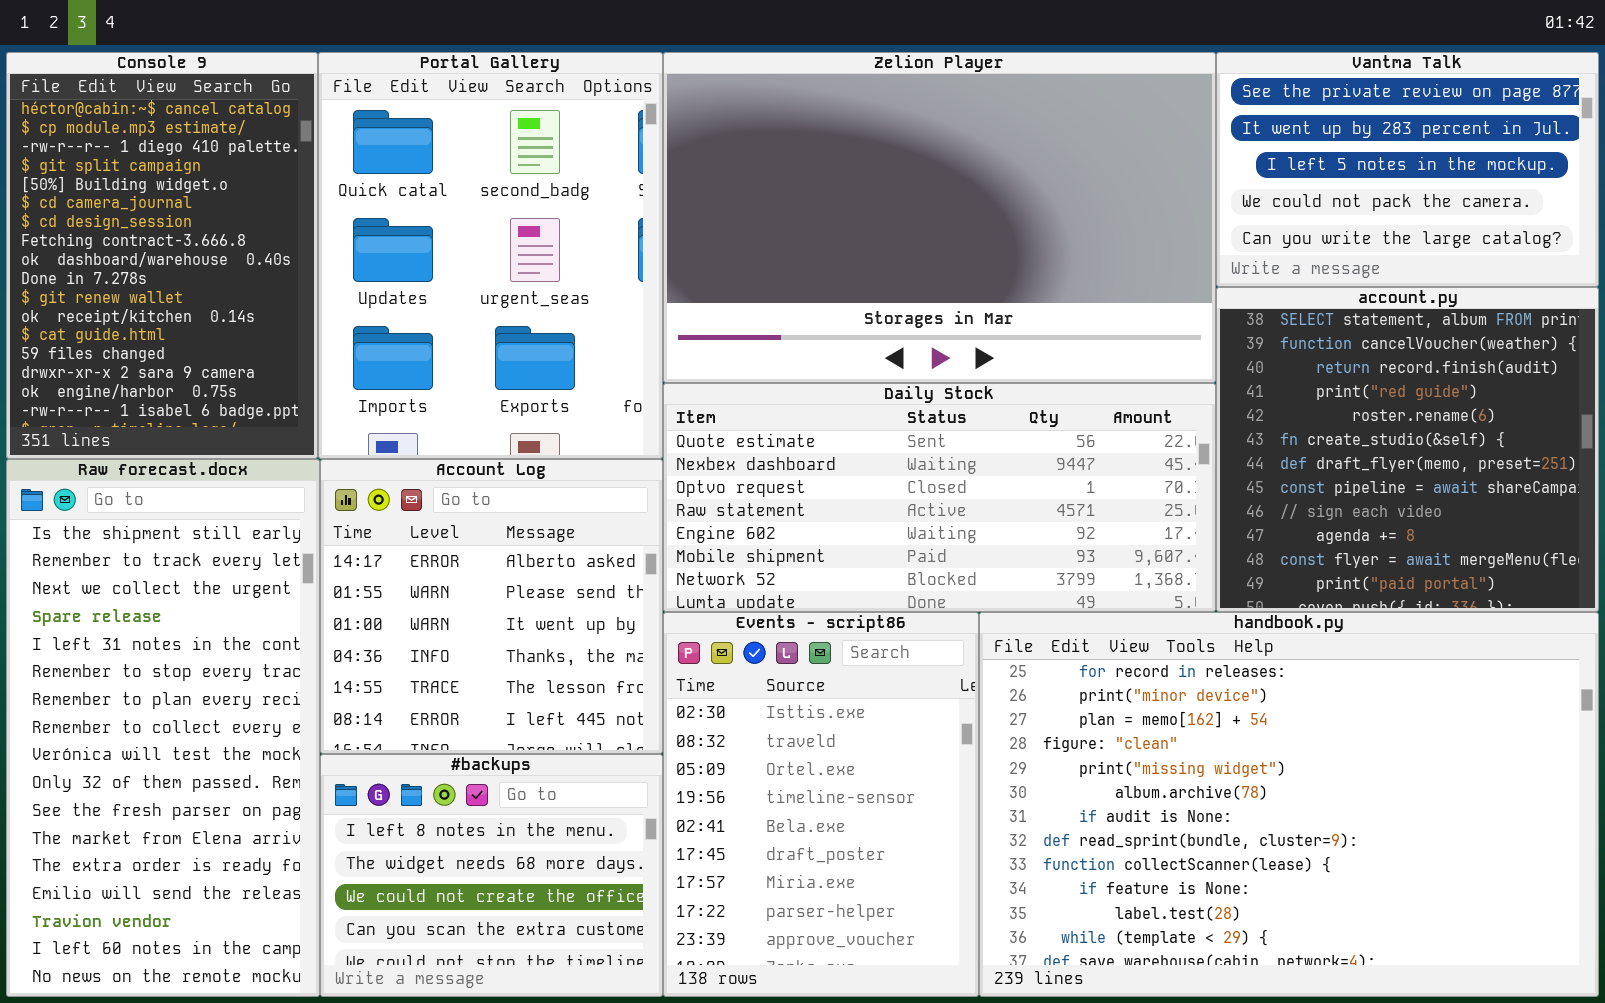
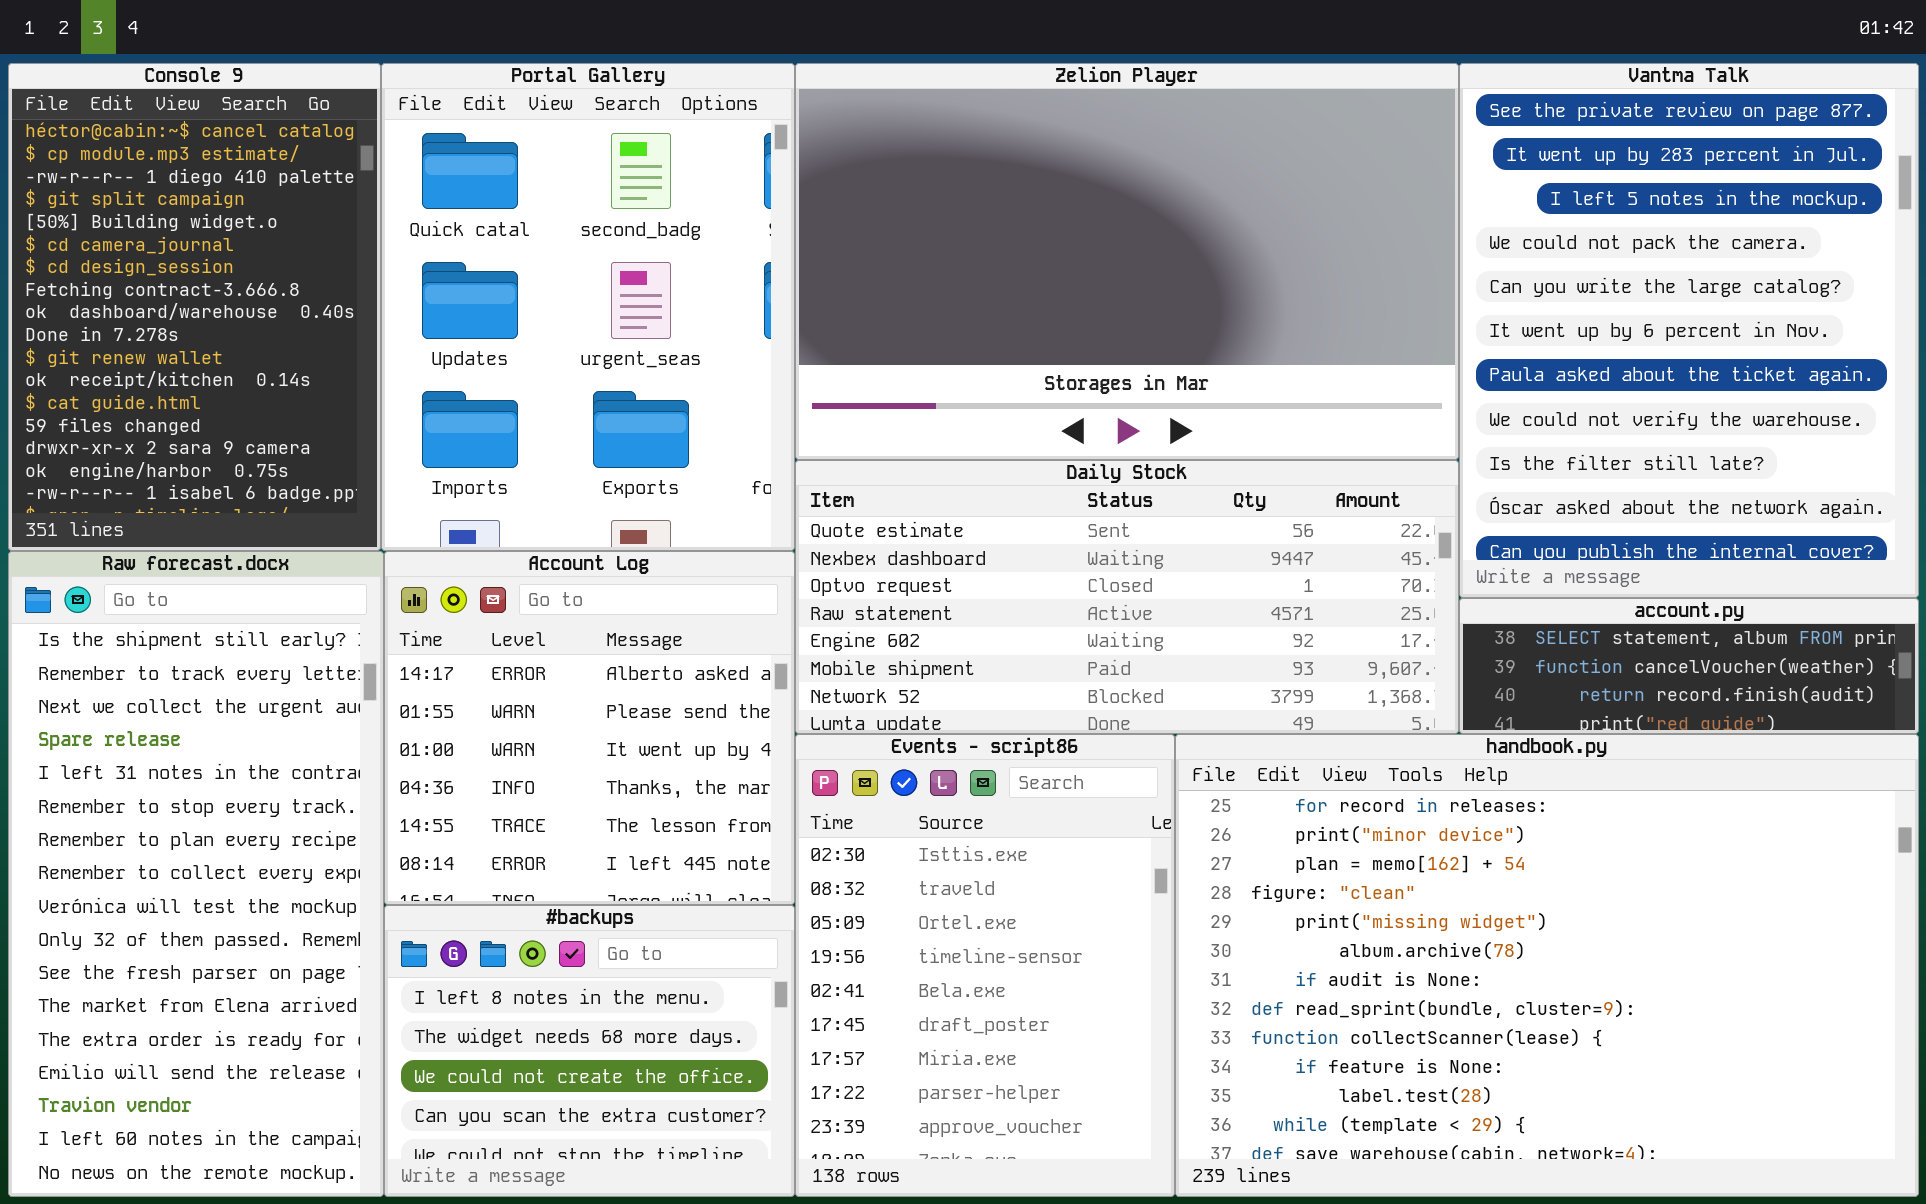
Vantma Talk: [1216,52,1599,287] -> [1459,63,1919,598], resized
account.py: [1216,287,1599,612] -> [1459,598,1919,734], resized

